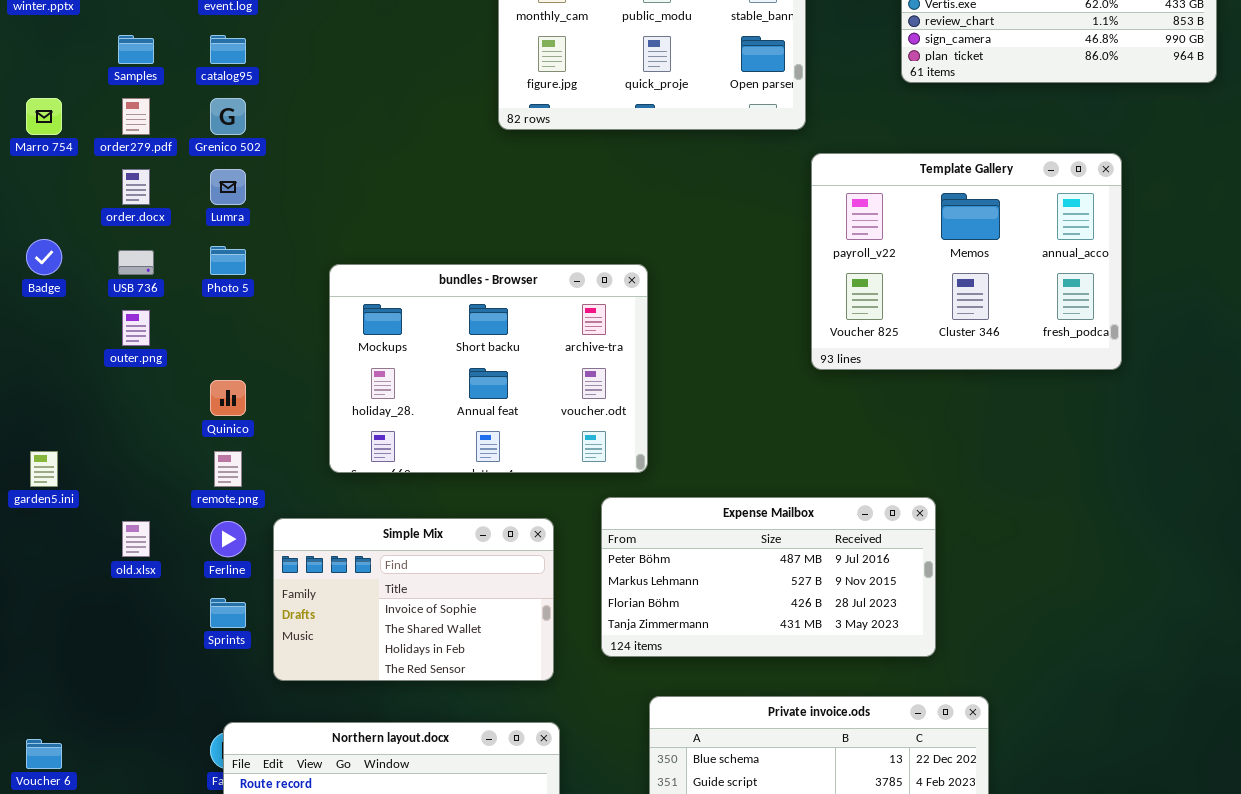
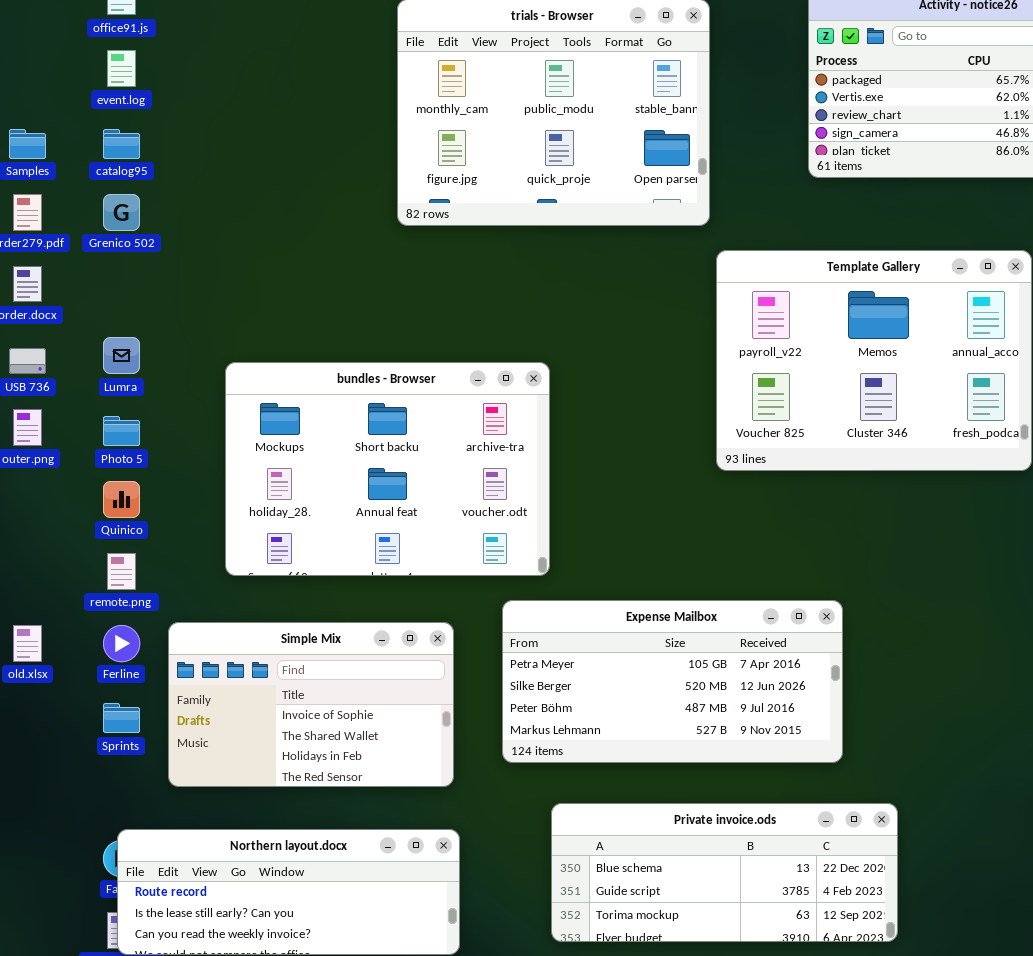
Lumra: [210,169,246,205] -> [103,337,140,374], moved
Photo 5: [210,246,246,275] -> [103,416,140,446], moved
Expense Mailbox: [601,497,936,657] -> [502,600,843,763], scrolled up 2 rows

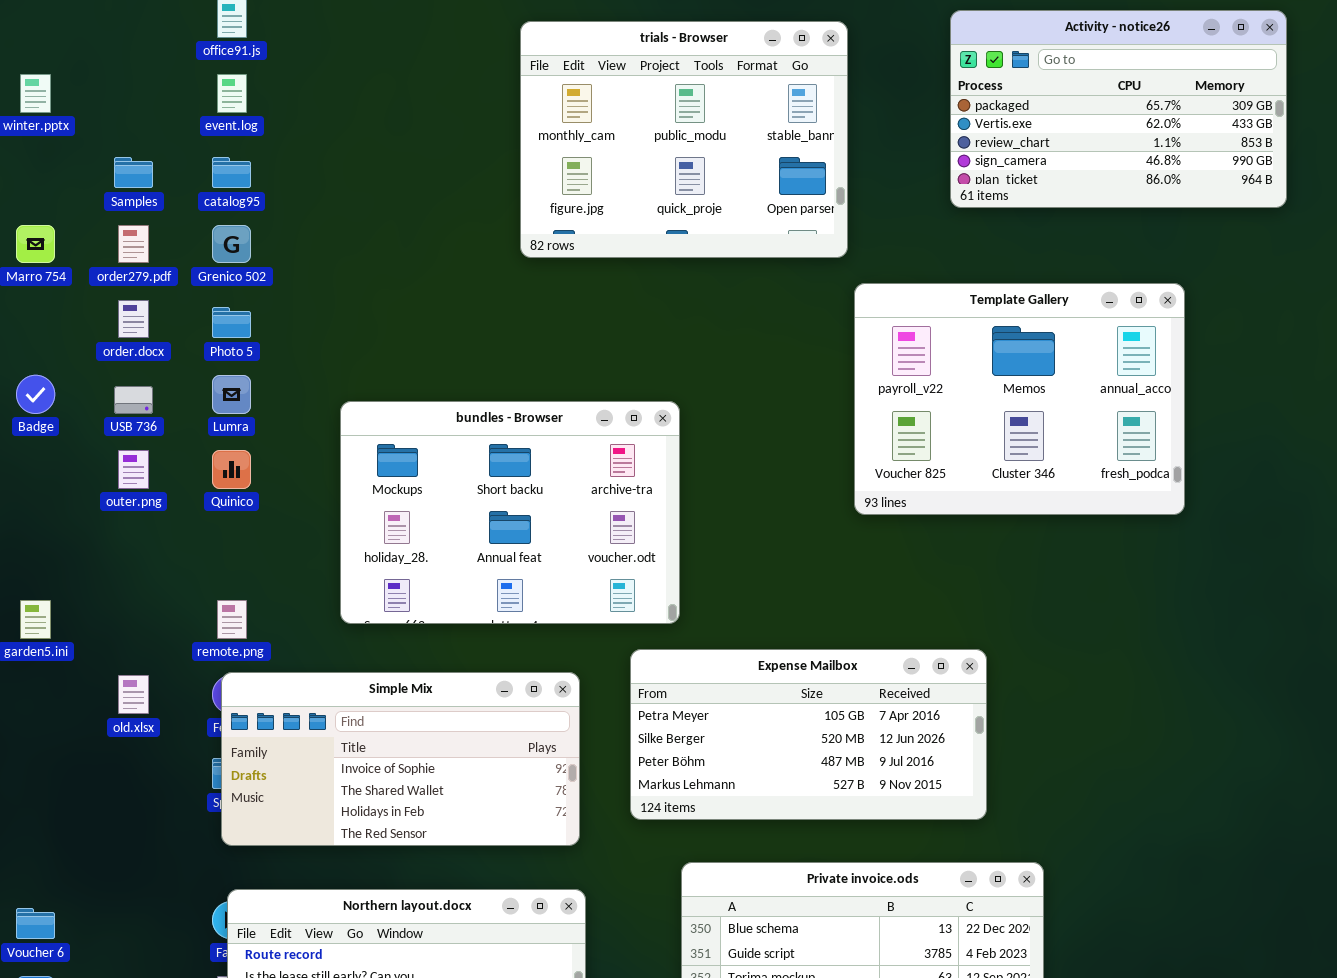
Photo 5: [103,416,140,446] -> [212,307,251,338], moved
Quinico: [103,481,140,518] -> [212,450,251,489], moved
Simple Mix: [168,622,454,787] -> [221,672,580,846], resized

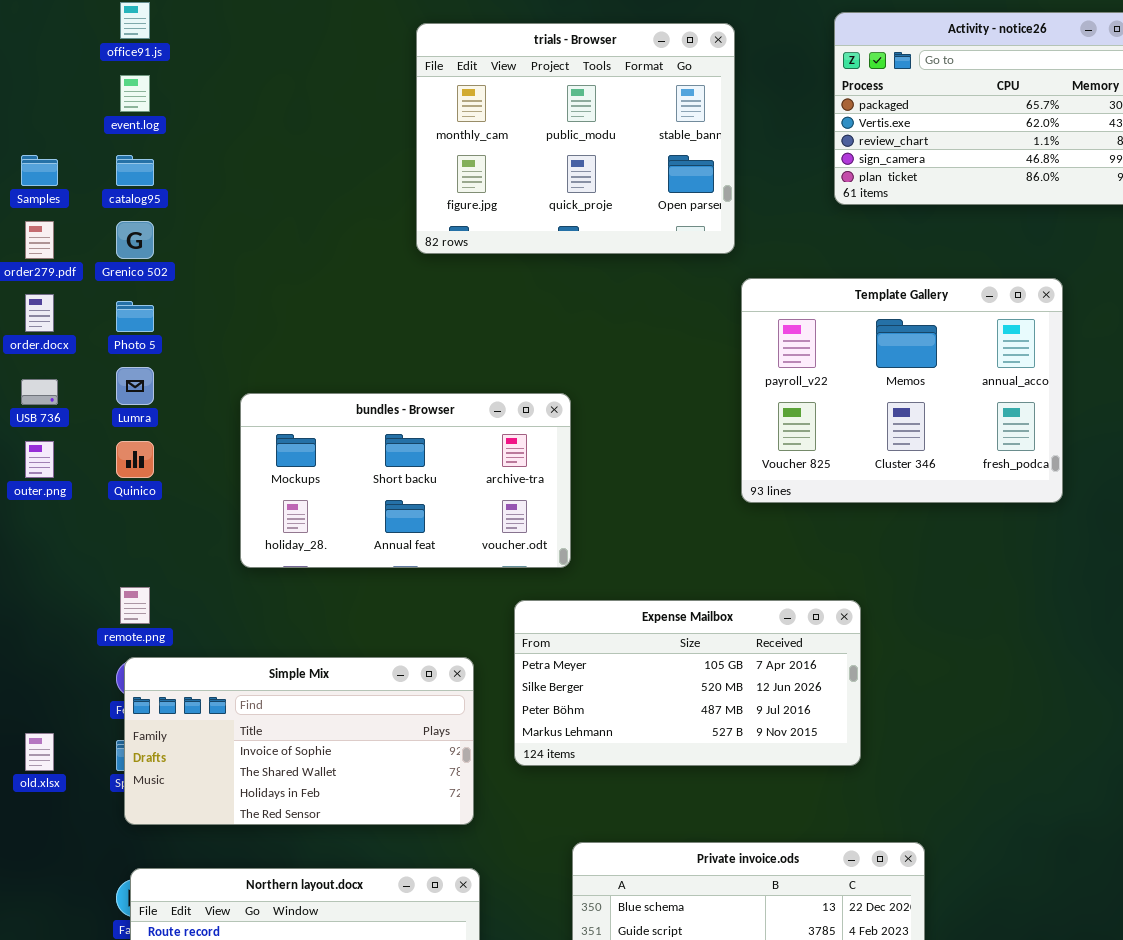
bundles - Browser: [340,401,680,624] -> [240,393,571,568], resized
Expense Mailbox: [630,649,987,820] -> [514,600,861,766], moved
old.xlsx: [118,675,149,714] -> [25,733,54,771], moved

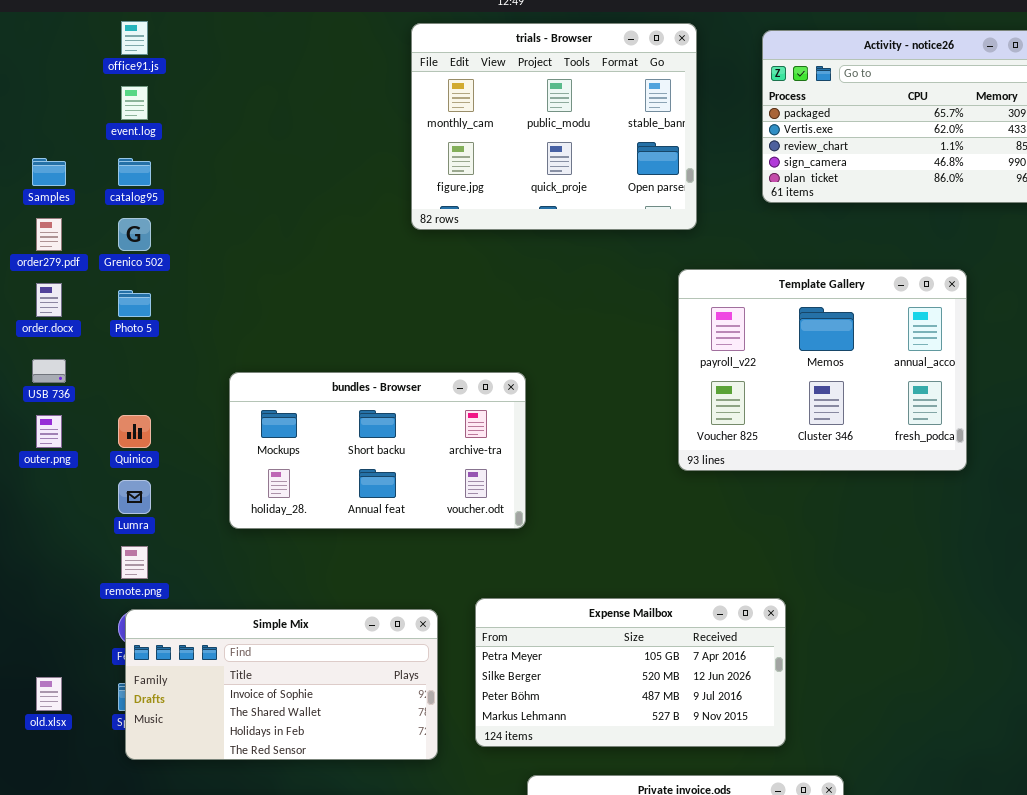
trials - Browser: [416,23,735,254] -> [411,23,697,230], moved
Lumra: [116,367,154,405] -> [118,480,151,514], moved
Expense Mailbox: [514,600,861,766] -> [475,598,786,747], moved

